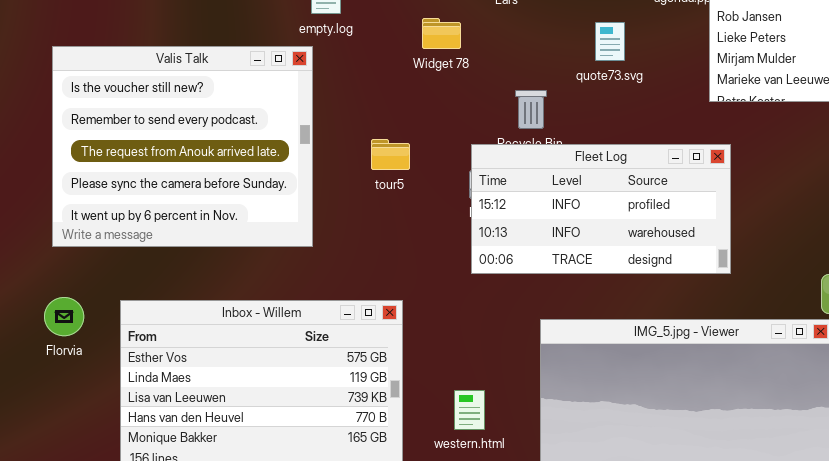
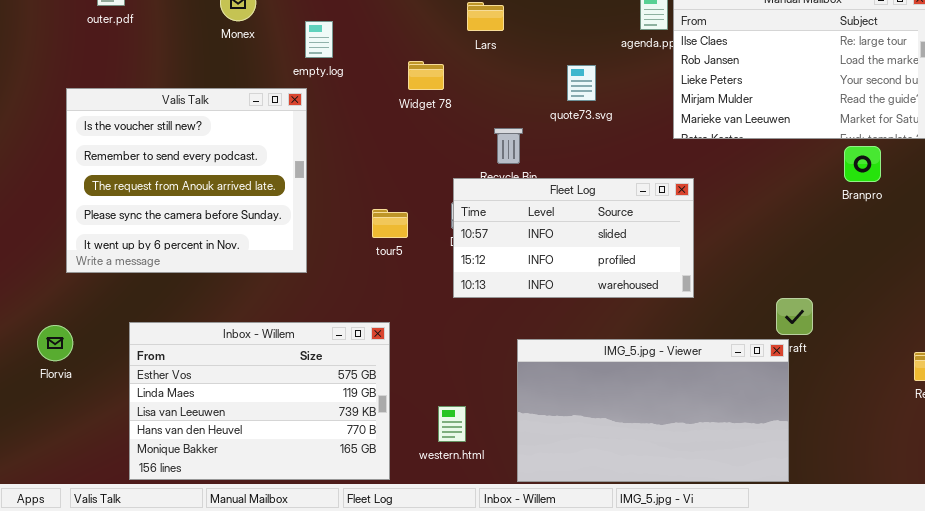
tour5: [371,139,410,170] -> [372,209,408,238], moved
Fleet Log: [471,144,731,274] -> [453,178,694,298], scrolled up 1 row
Florvia: [44,297,84,336] -> [37,325,73,361], moved

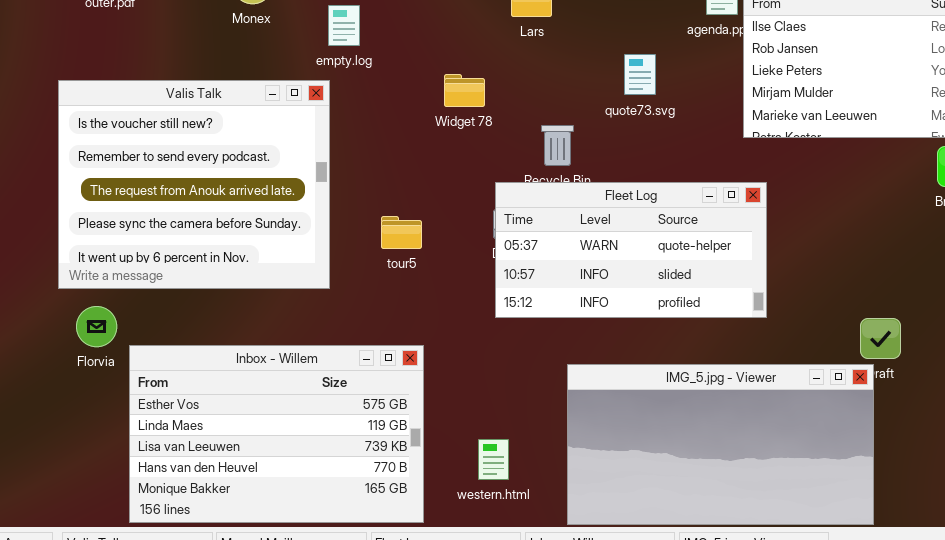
Widget 78: [408,61,444,90] -> [444,74,485,107], moved
Fleet Log: [453,178,694,298] -> [495,182,767,318], scrolled up 1 row
tour5: [372,209,408,238] -> [381,216,422,249], moved
Florvia: [37,325,73,361] -> [76,306,117,347], moved

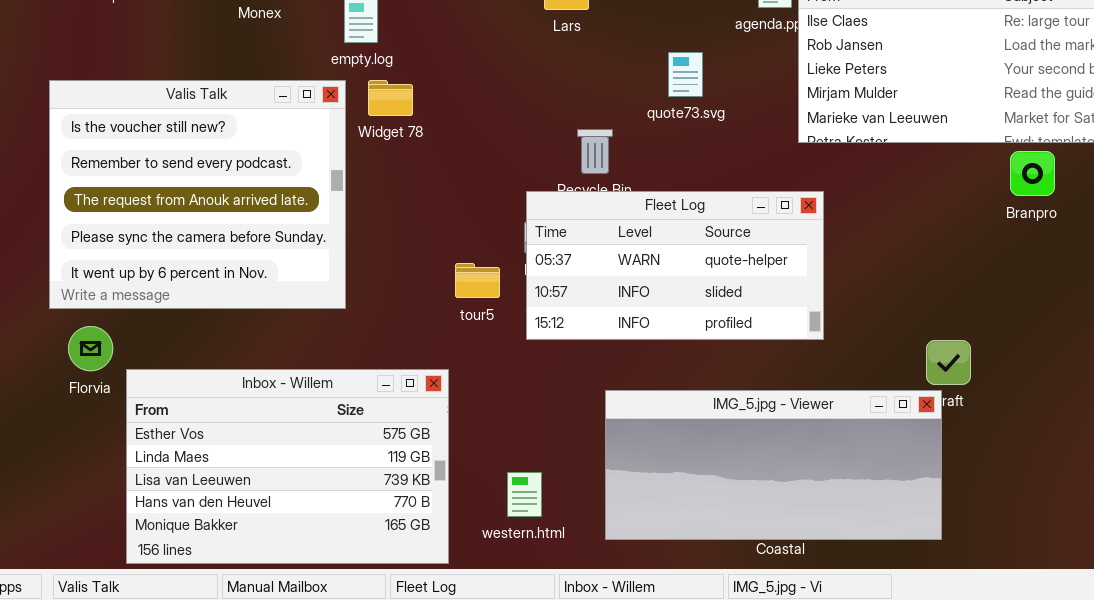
Widget 78: [444,74,485,107] -> [368,80,413,116], moved
tour5: [381,216,422,249] -> [455,263,500,298], moved
IMG_5.jpg - Viewer: [567,364,874,525] -> [605,390,942,540], resized

